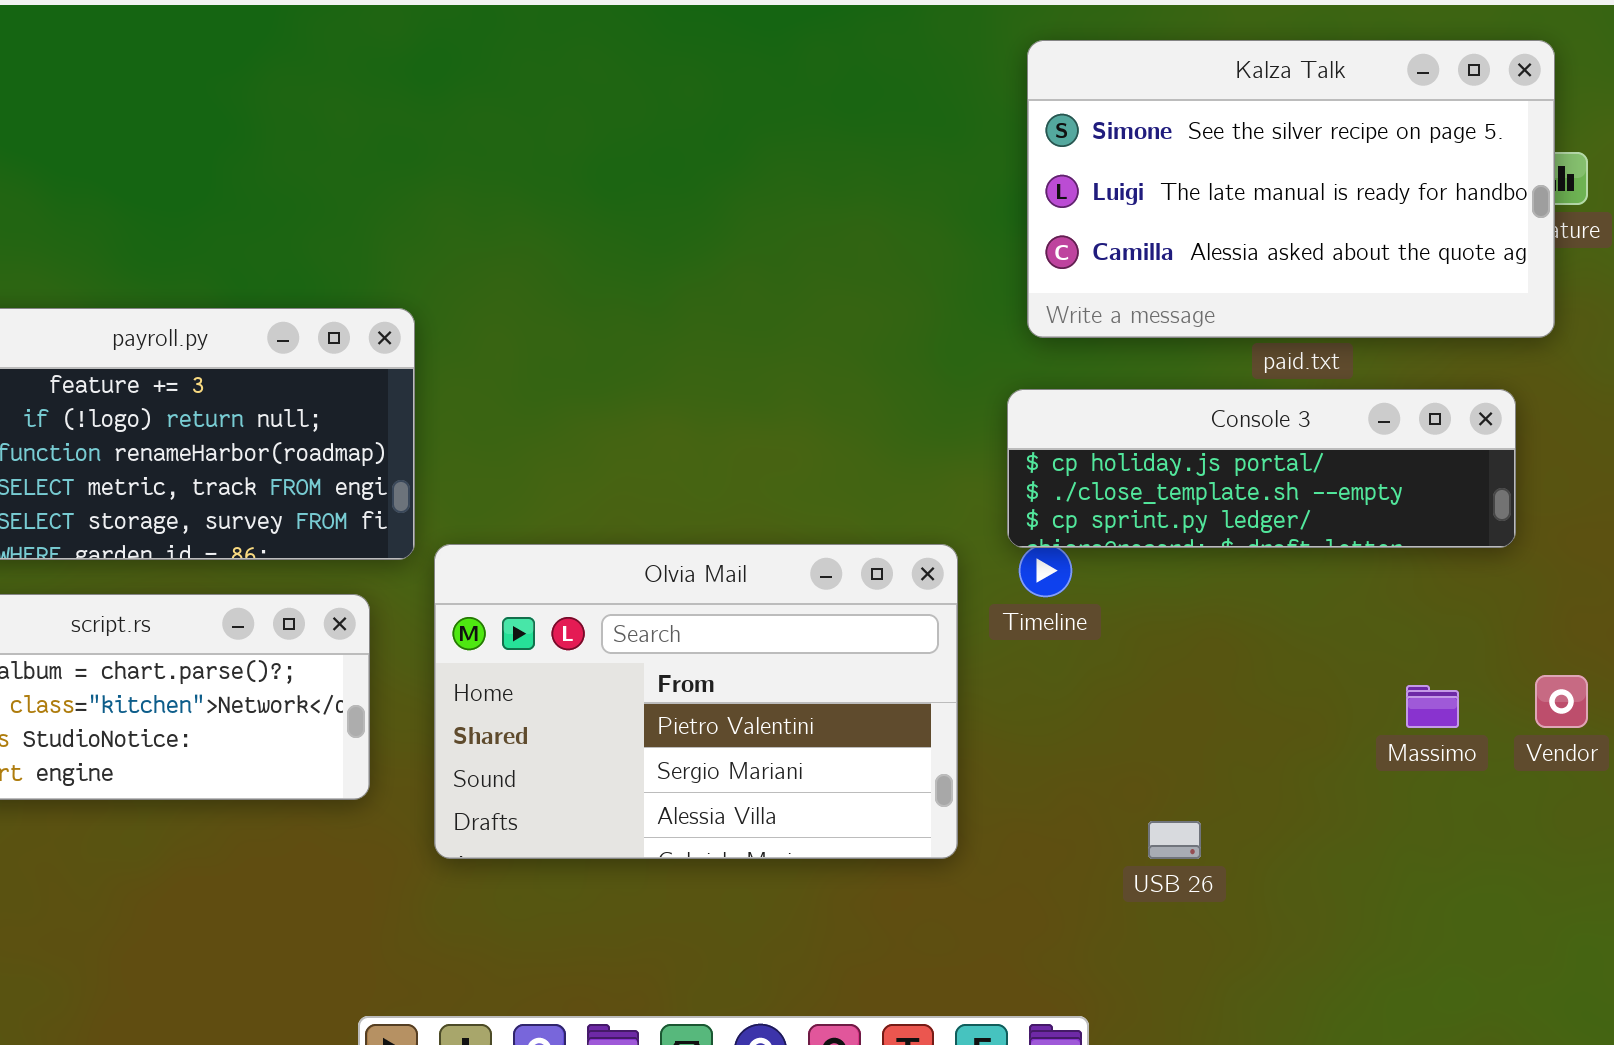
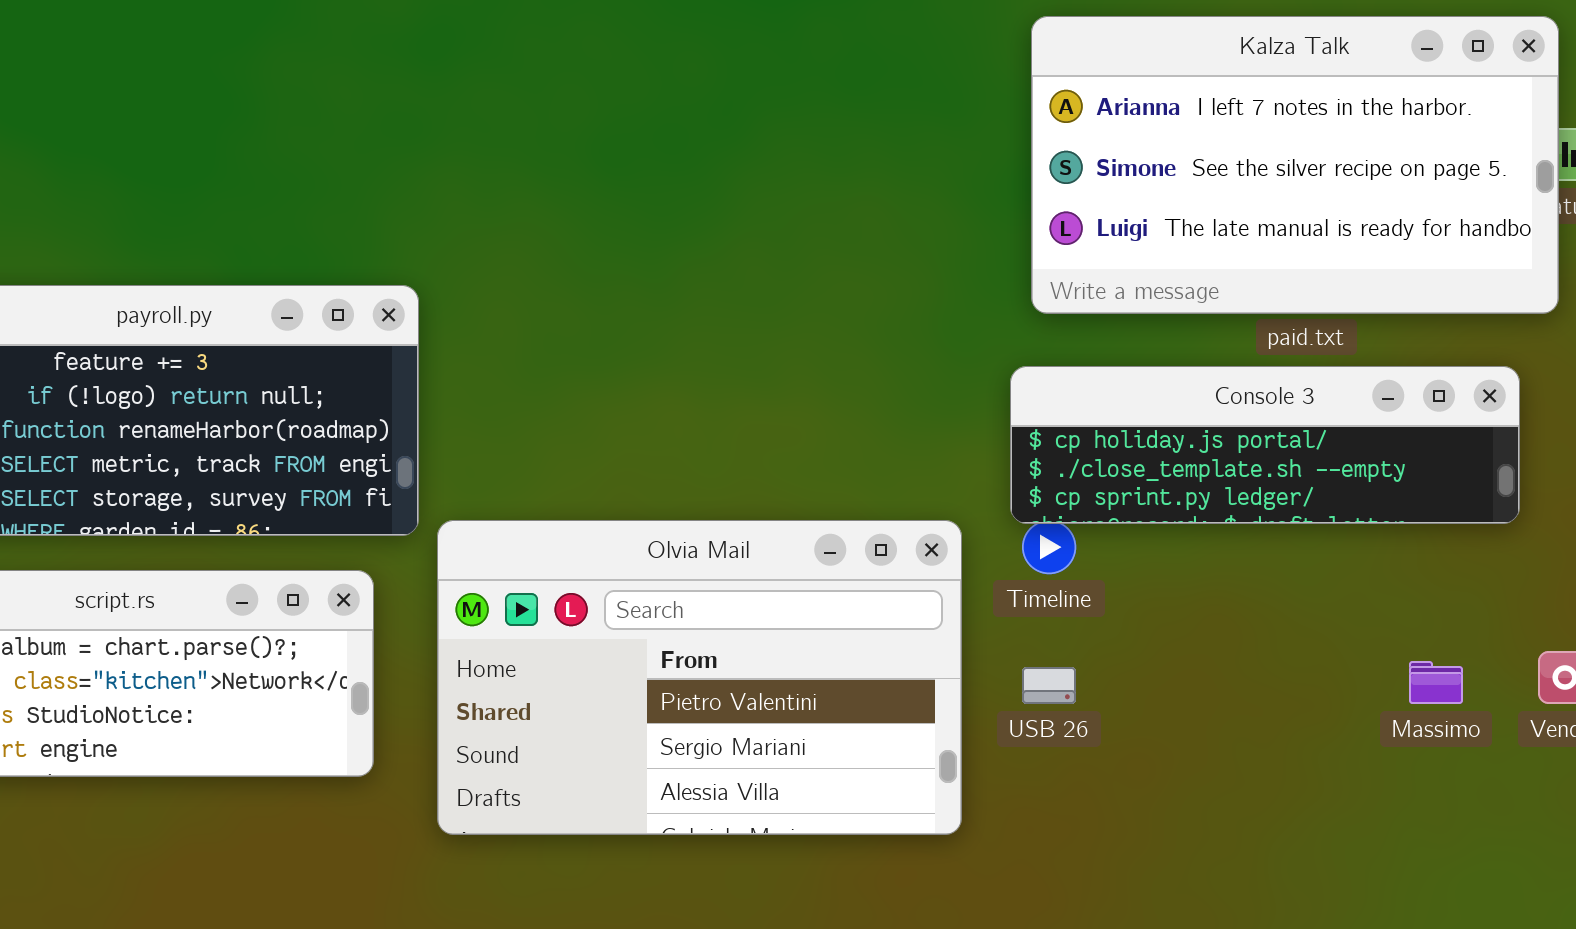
Kalza Talk: [1027,40,1555,338] -> [1031,16,1559,314], scrolled up 1 row
USB 26: [1148,821,1201,859] -> [1022,667,1076,704], moved

